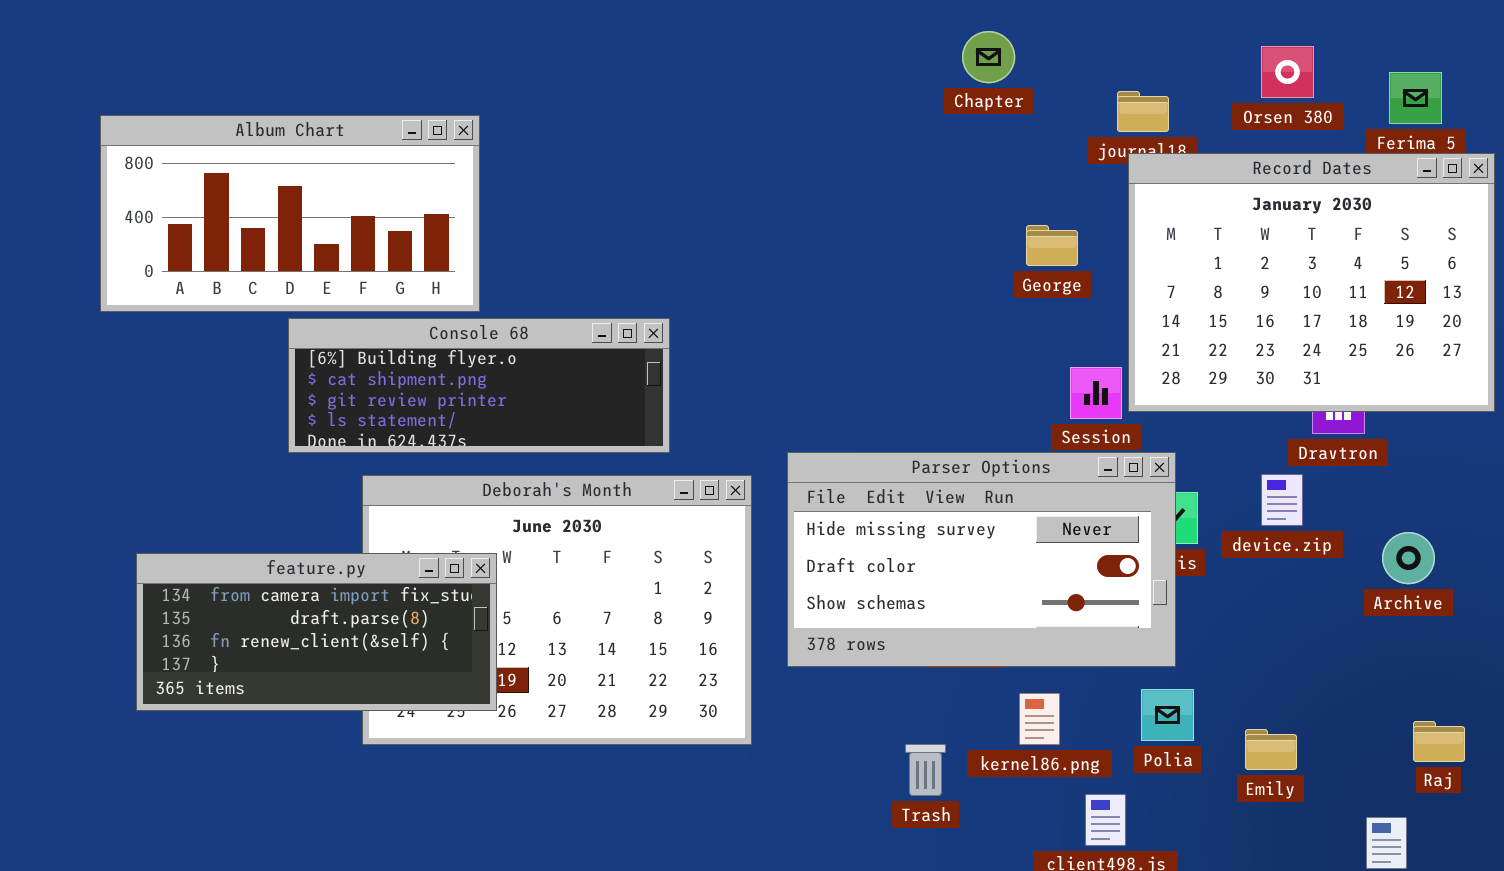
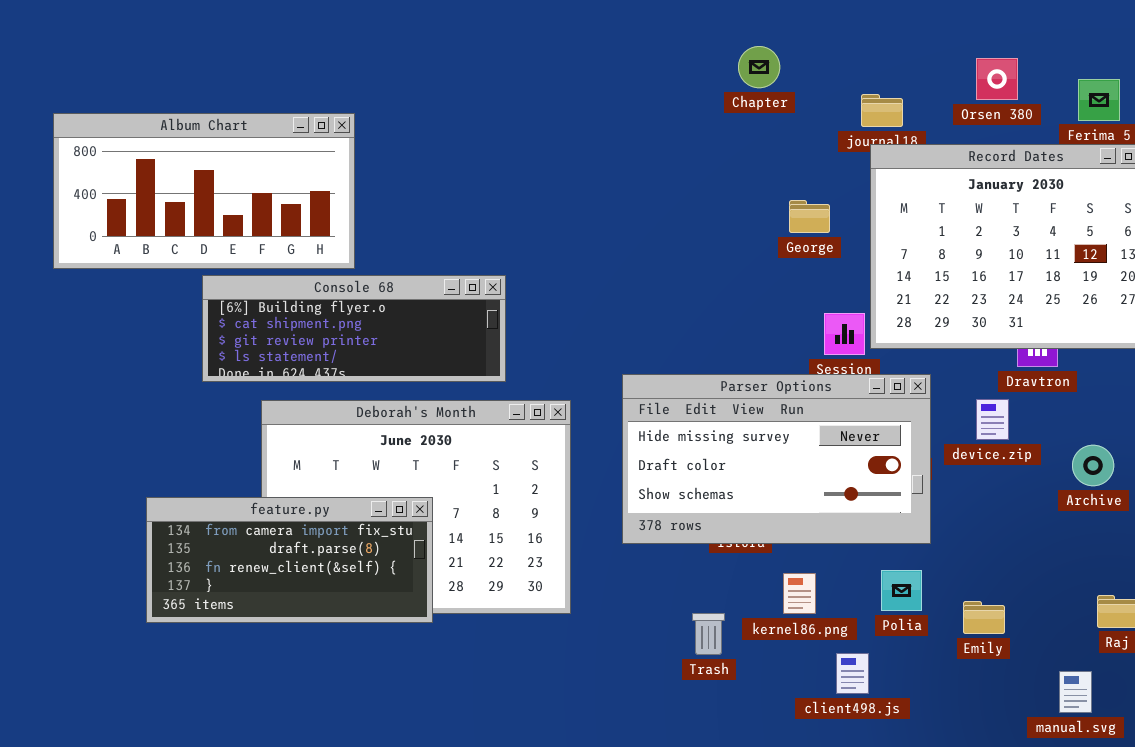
Parser Options: [787,452,1176,667] -> [622,374,931,544], moved
feature.py: [136,553,497,711] -> [146,497,433,623], moved

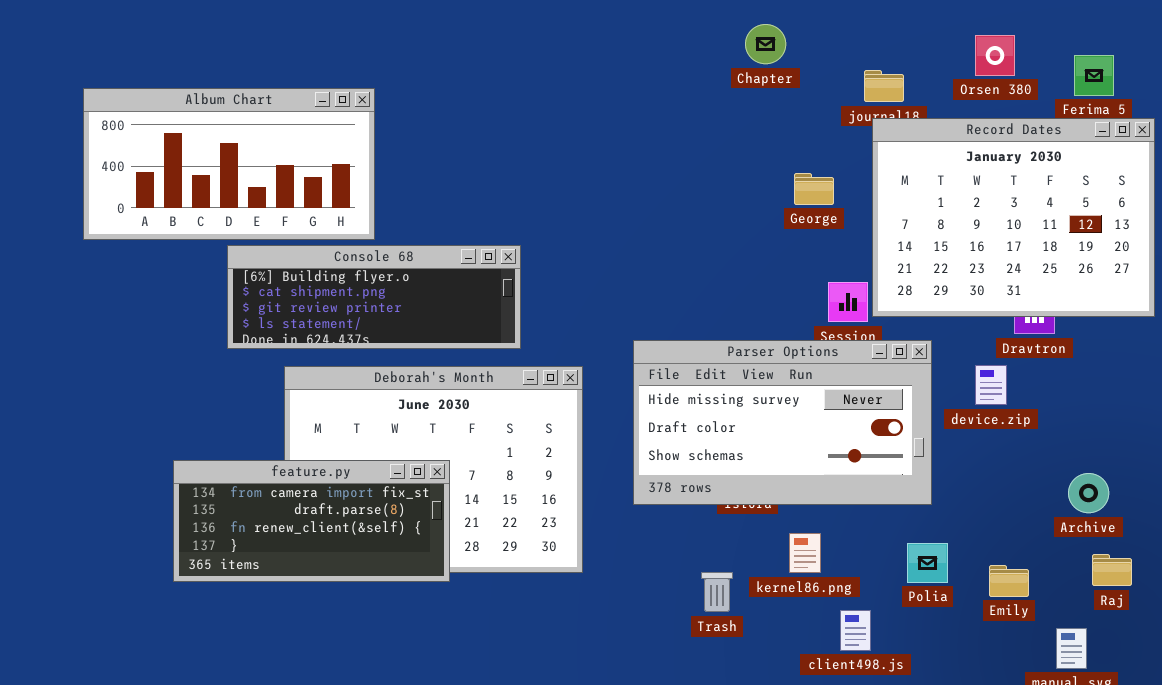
Archive: [1072,445,1114,486] -> [1068,473,1109,513], moved
Polia: [881,570,922,611] -> [907,543,948,583], moved
Emily: [963,601,1005,634] -> [989,565,1029,597], moved

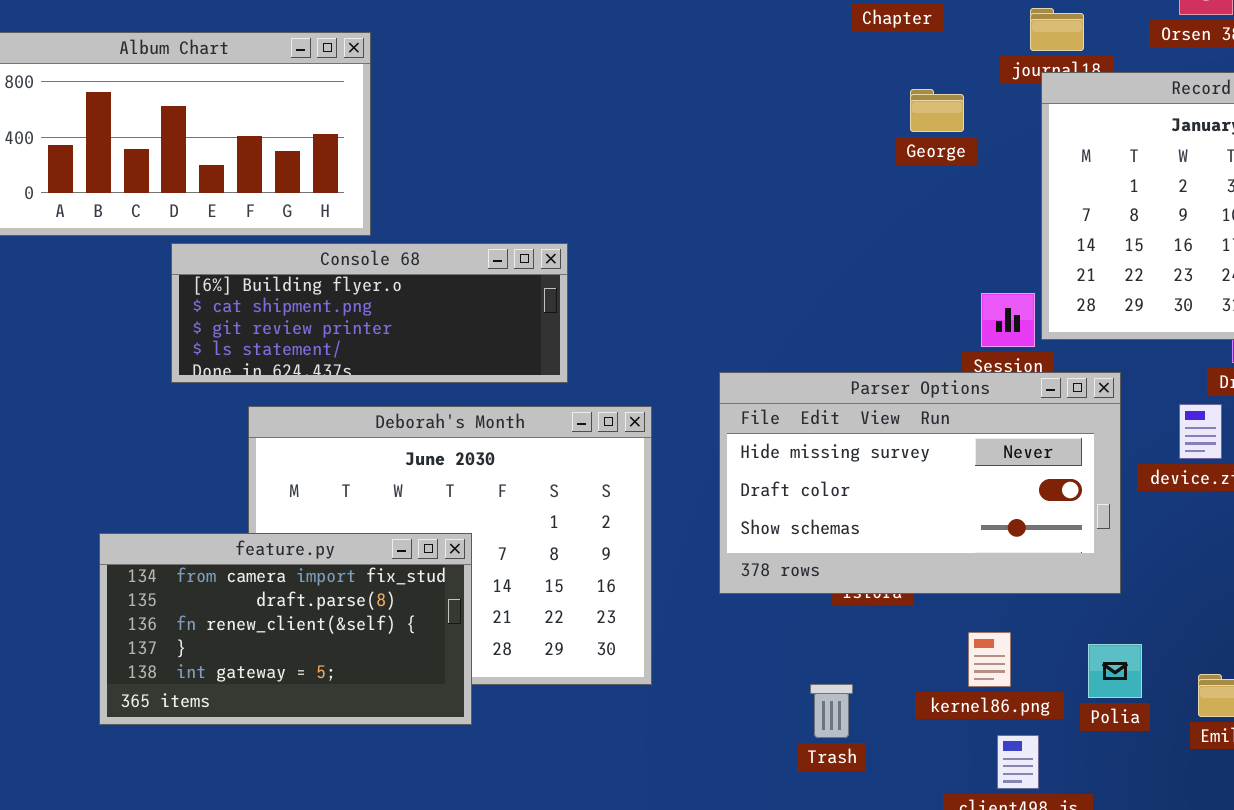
George: [794,173,834,205] -> [910,89,964,132], moved
feature.py: [173,460,450,582] -> [99,533,472,725], resized
kernel86.png: [789,533,821,573] -> [968,632,1011,687], moved

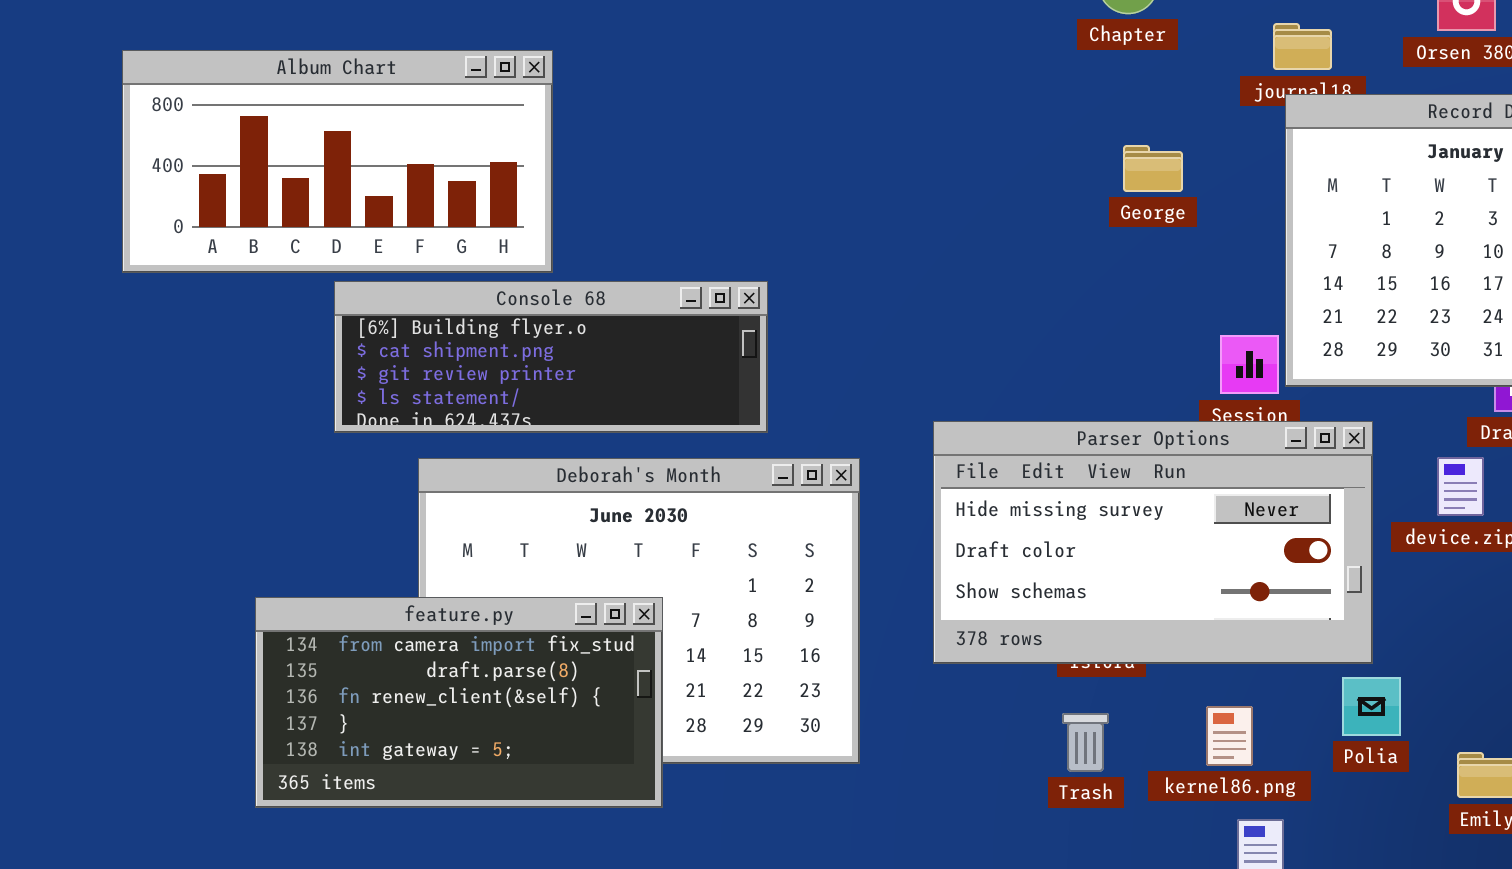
George: [910,89,964,132] -> [1123,145,1183,192], moved
Polia: [1088,644,1142,698] -> [1342,677,1401,736], moved
Trash: [810,684,853,738] -> [1062,713,1109,772], moved

